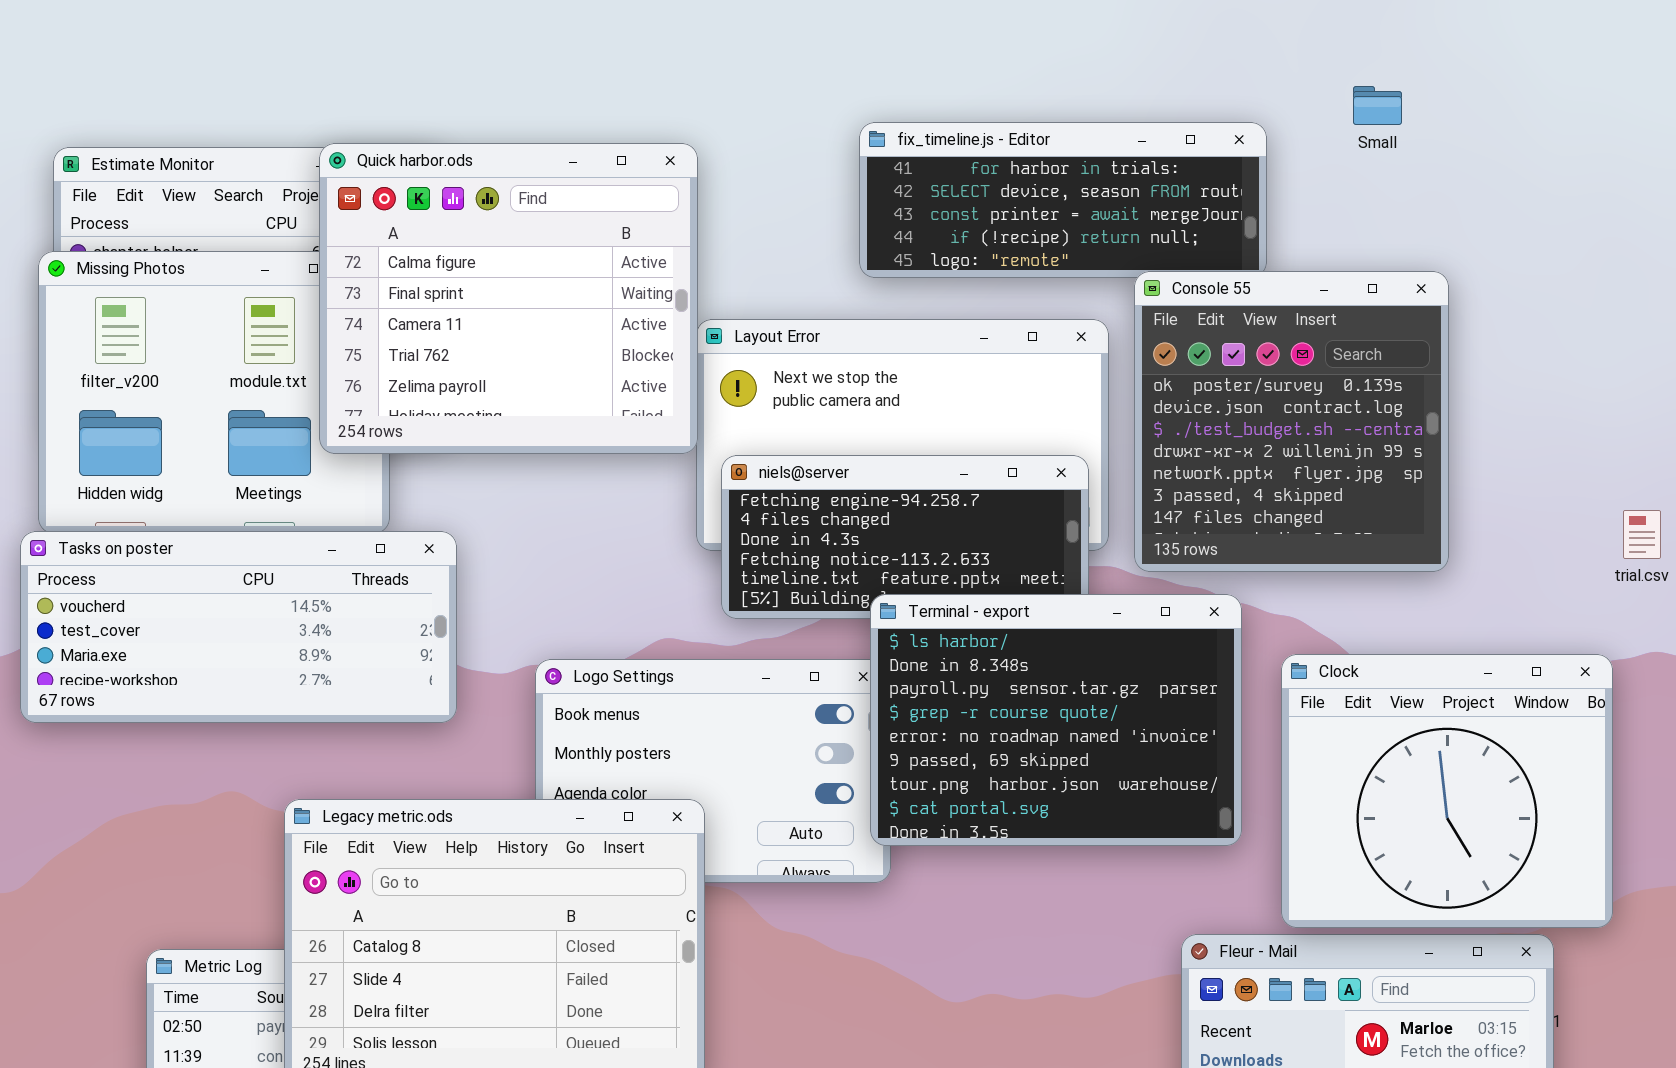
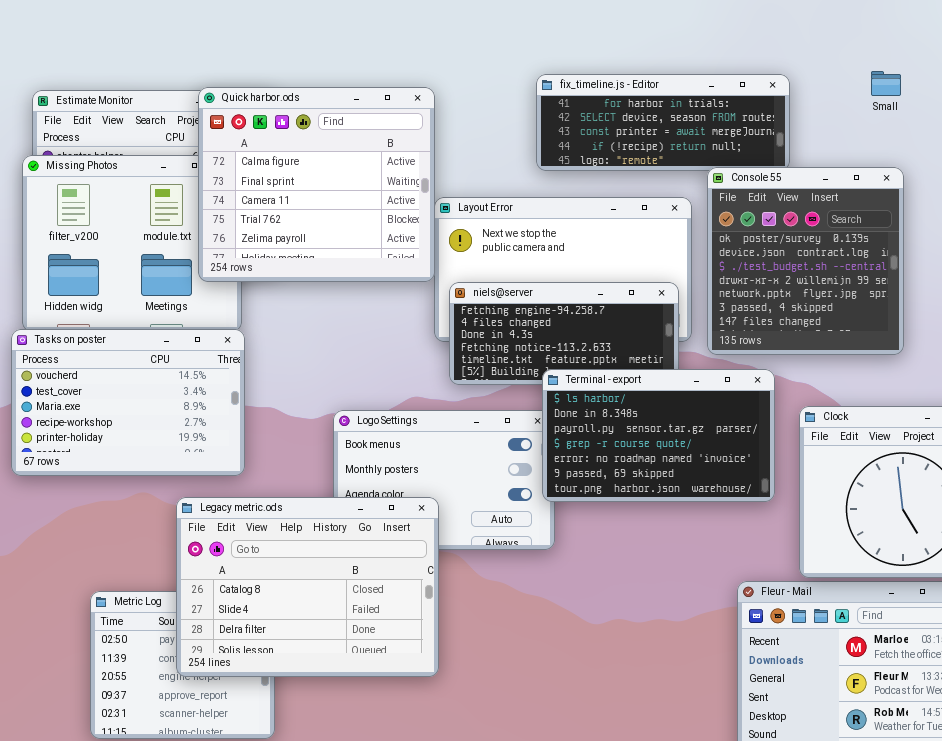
Small: [1353,86,1402,125] -> [871,71,901,96], moved
Tasks on poster: [20,531,457,723] -> [11,329,245,476], resized
Terminal - export: [870,594,1242,846] -> [542,369,775,502], resized

